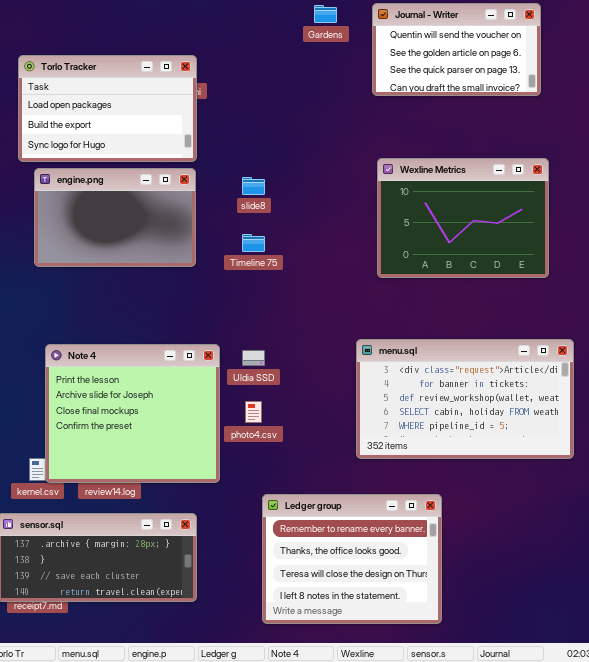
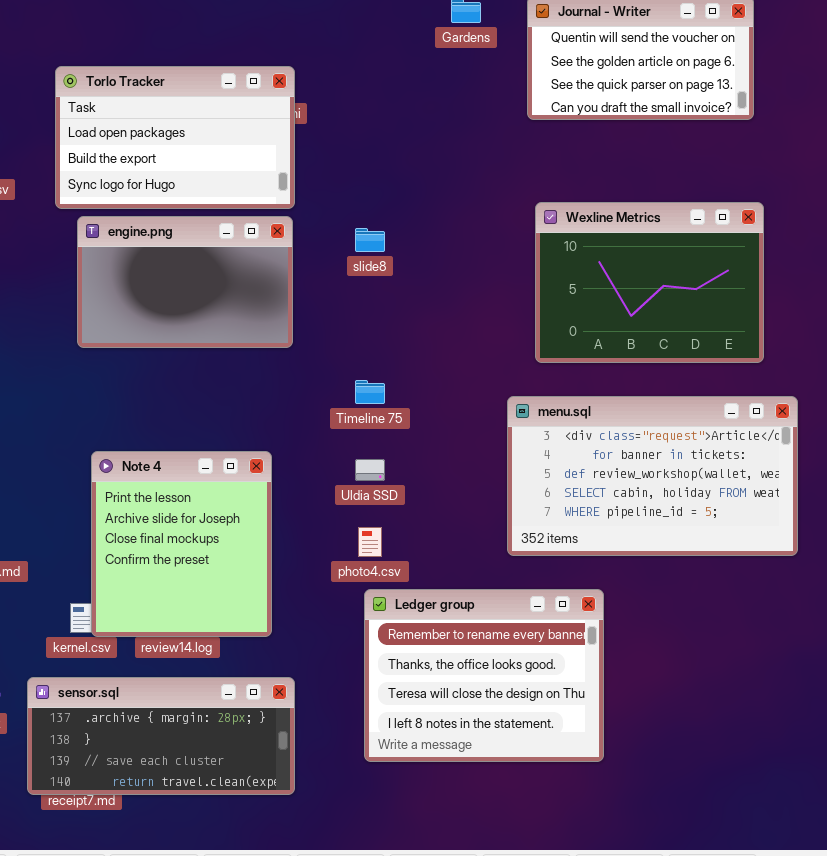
Timeline 75: [242,234,265,252] -> [355,380,385,404], moved
menu.sql: [356,339,574,459] -> [507,396,798,556], moved
Note 4: [45,344,220,483] -> [91,451,272,637], resized
Ledger group: [262,494,442,624] -> [364,589,604,762], moved

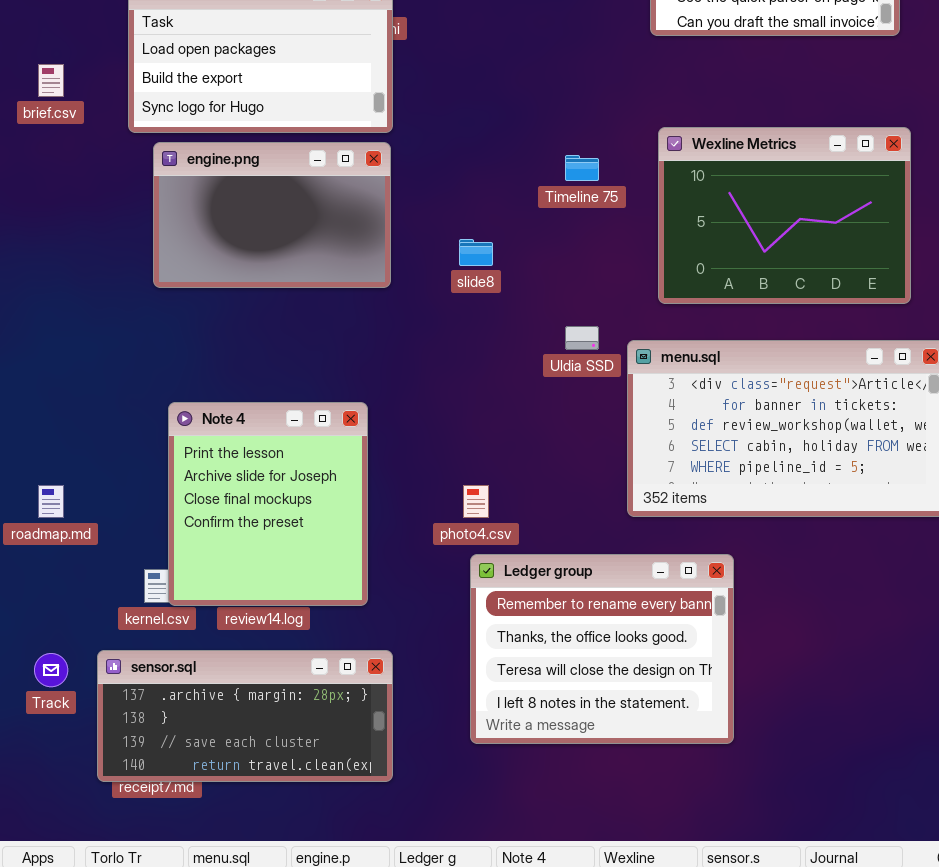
slide8: [355,228,385,252] -> [459,239,493,266], moved
Timeline 75: [355,380,385,404] -> [565,155,599,181], moved
Uldia SSD: [355,459,385,481] -> [565,326,599,350], moved

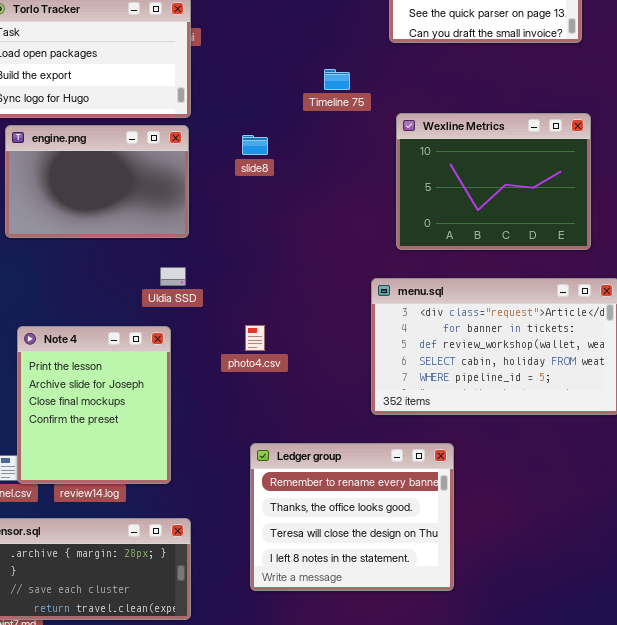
Timeline 75: [565,155,599,181] -> [324,69,350,90], moved
slide8: [459,239,493,266] -> [242,135,268,155], moved
Uldia SSD: [565,326,599,350] -> [160,267,186,286], moved
photo4.csv: [463,485,489,518] -> [245,325,265,351], moved

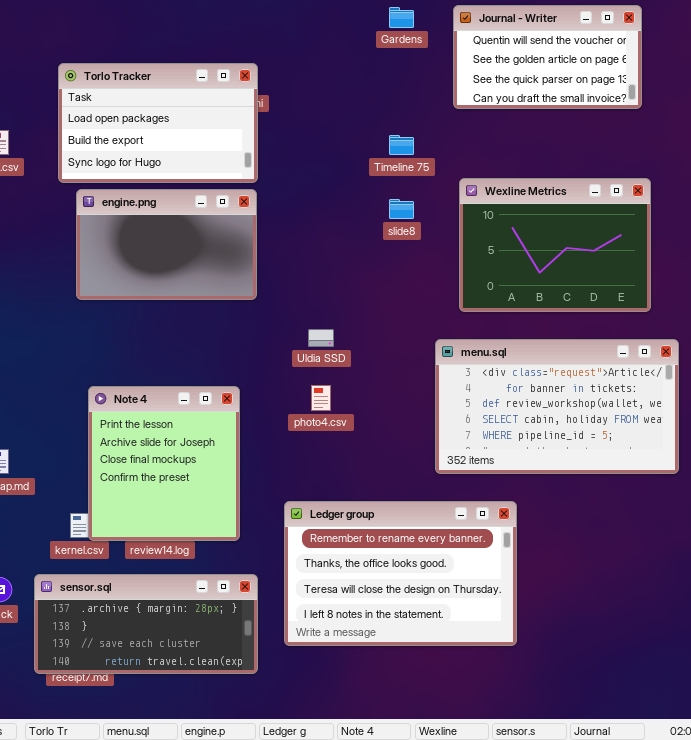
slide8: [242,135,268,155] -> [389,199,414,219], moved
Uldia SSD: [160,267,186,286] -> [308,329,334,347], moved
Ledger group: [250,443,454,591] -> [284,501,517,646], resized

